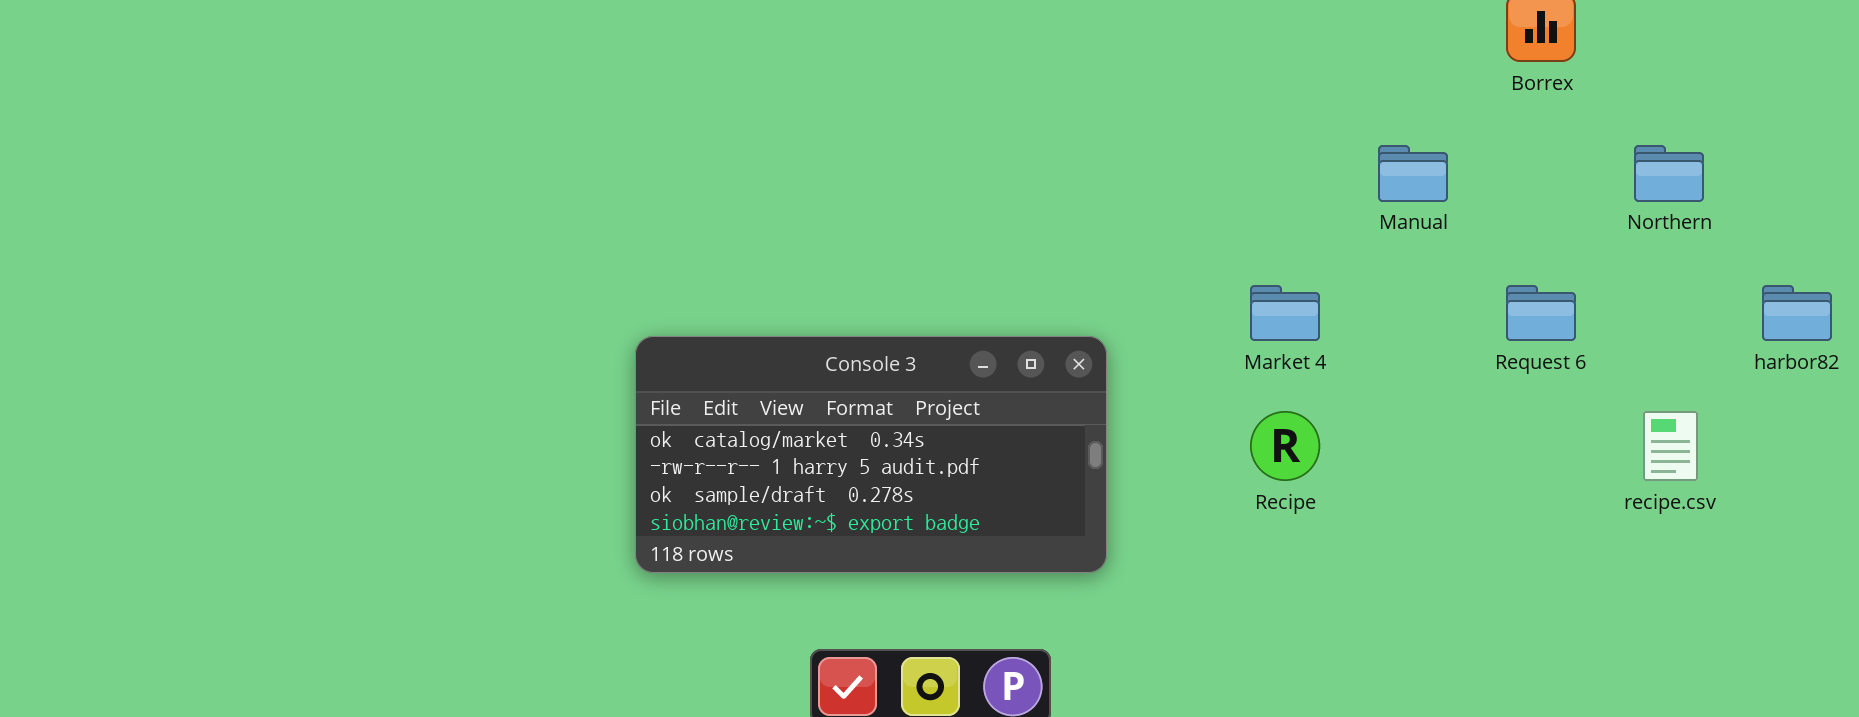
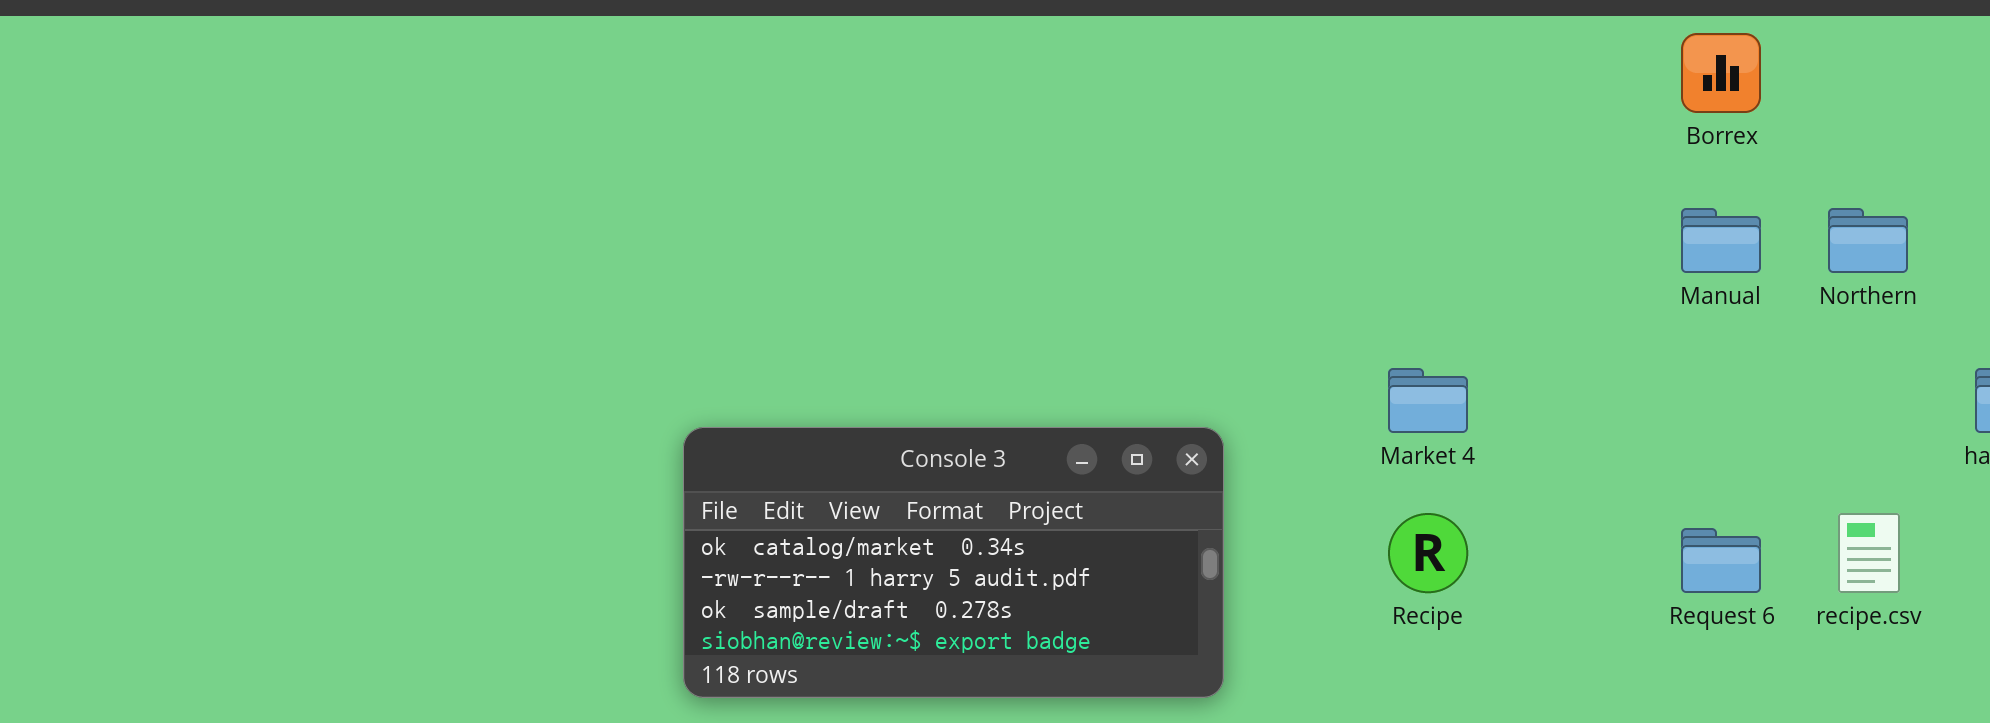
Manual: [1378,145,1448,202] -> [1681,208,1761,273], moved
Request 6: [1506,285,1576,341] -> [1681,528,1761,593], moved

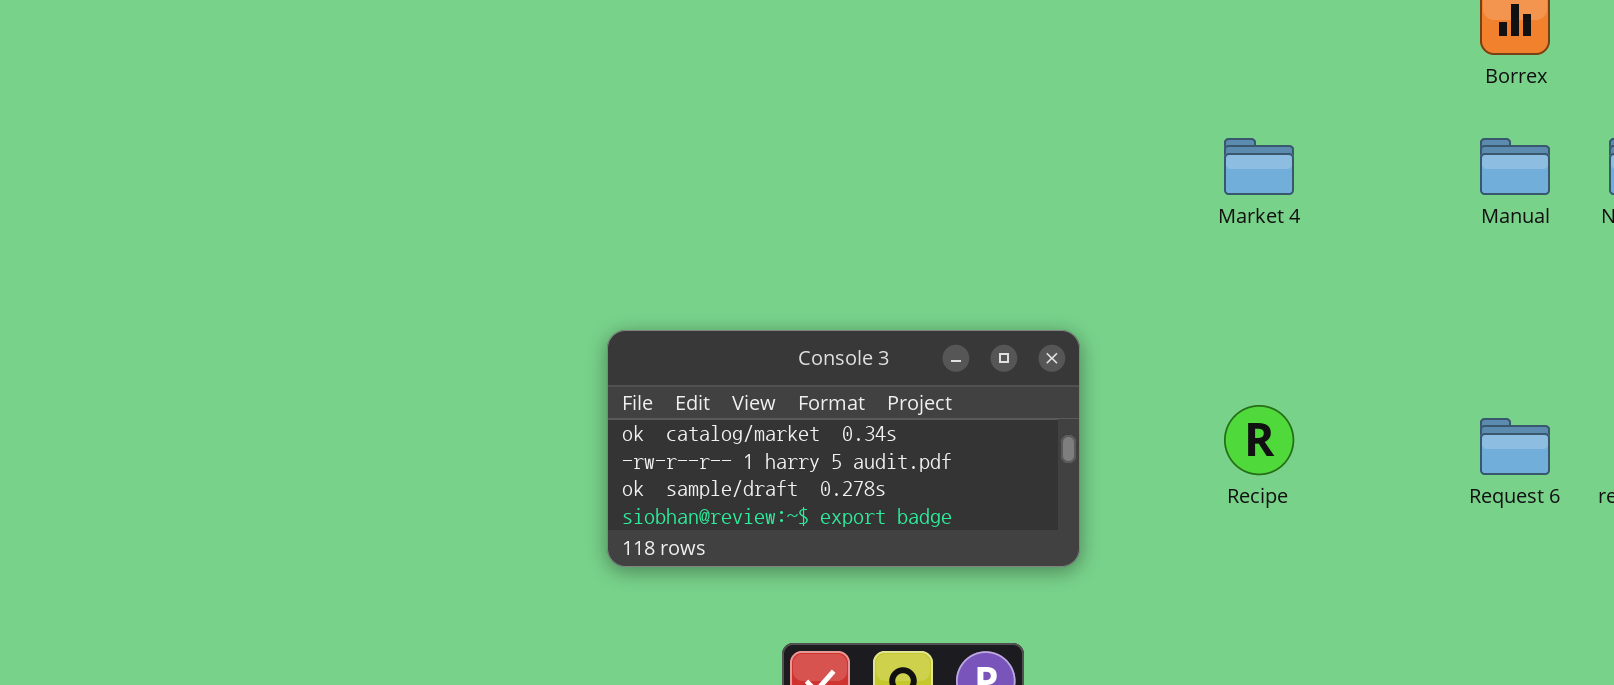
Market 4: [1388,368,1468,433] -> [1224,138,1294,195], moved

